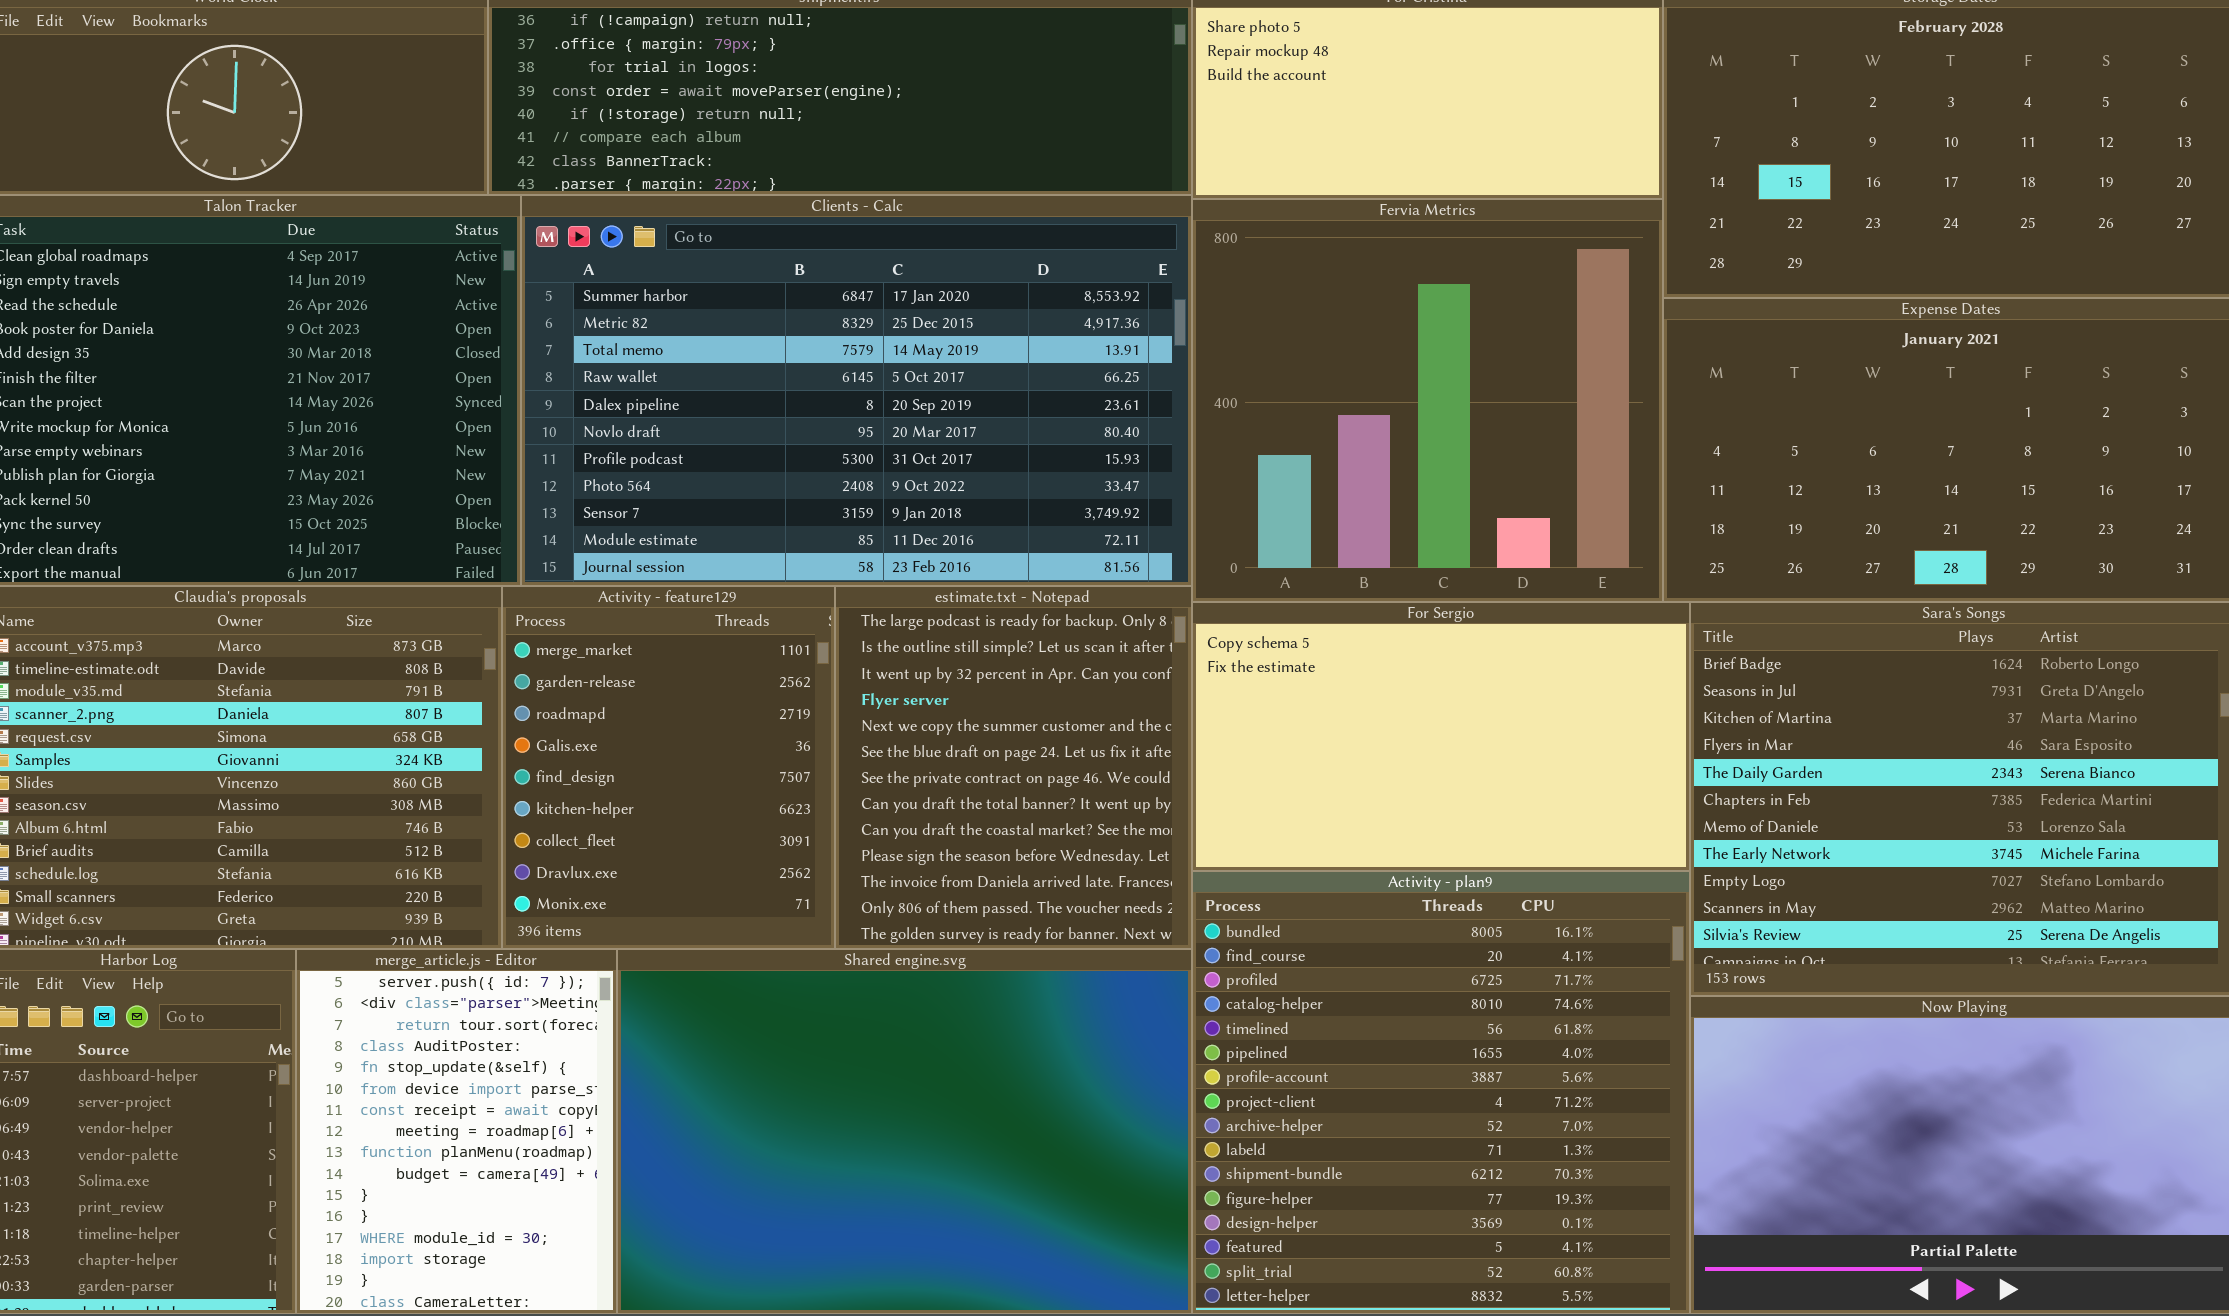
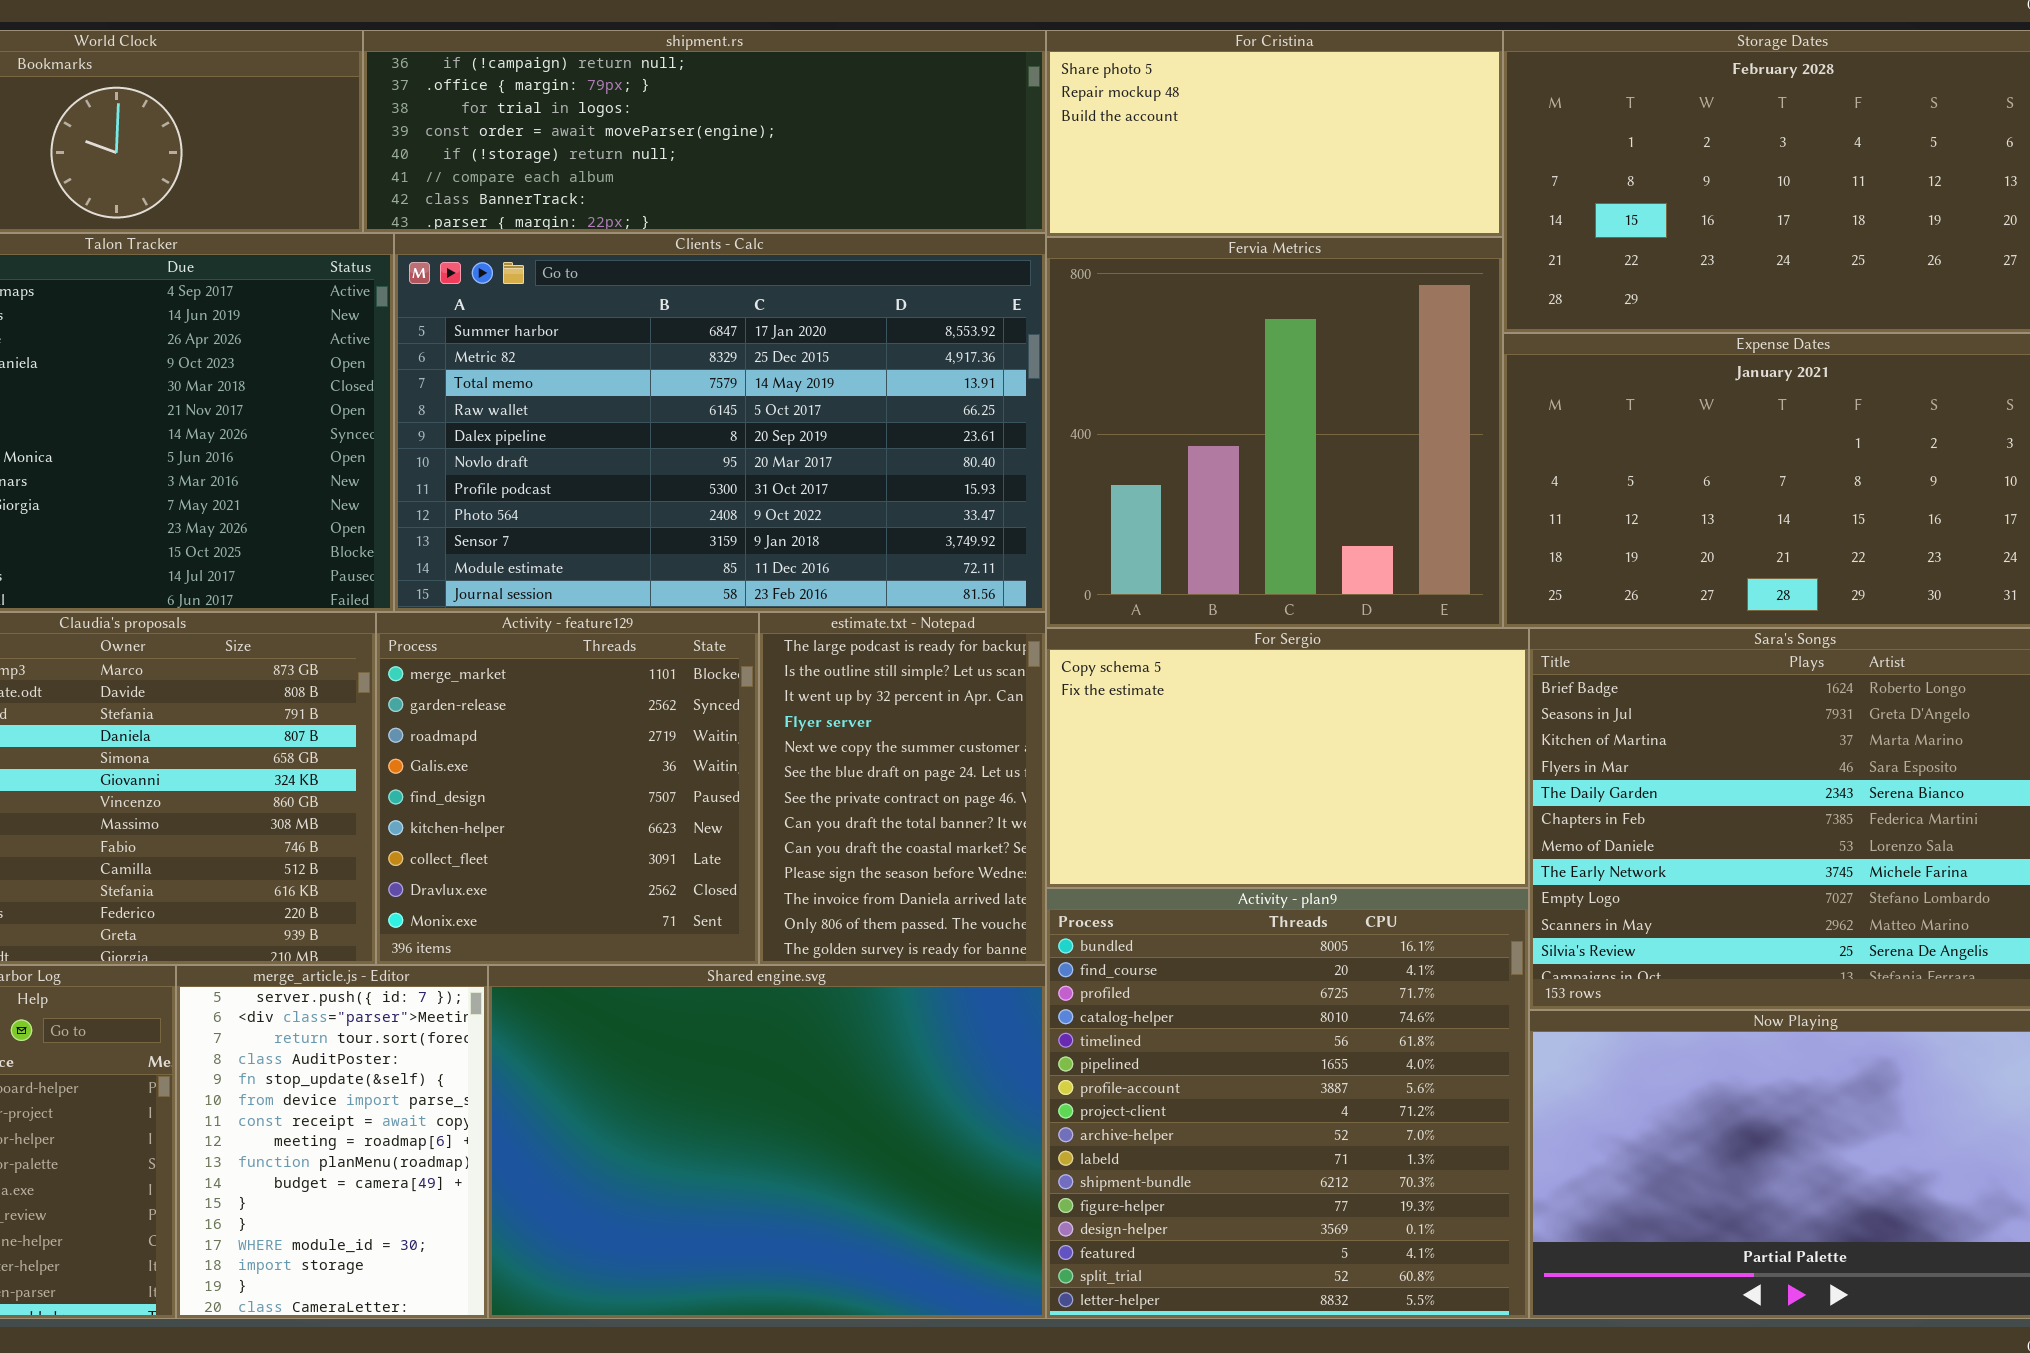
Activity - feature129: [502,586,835,949] -> [376,612,759,965], resized
estimate.txt - Notepad: [835,586,1192,949] -> [759,612,1046,965], resized

